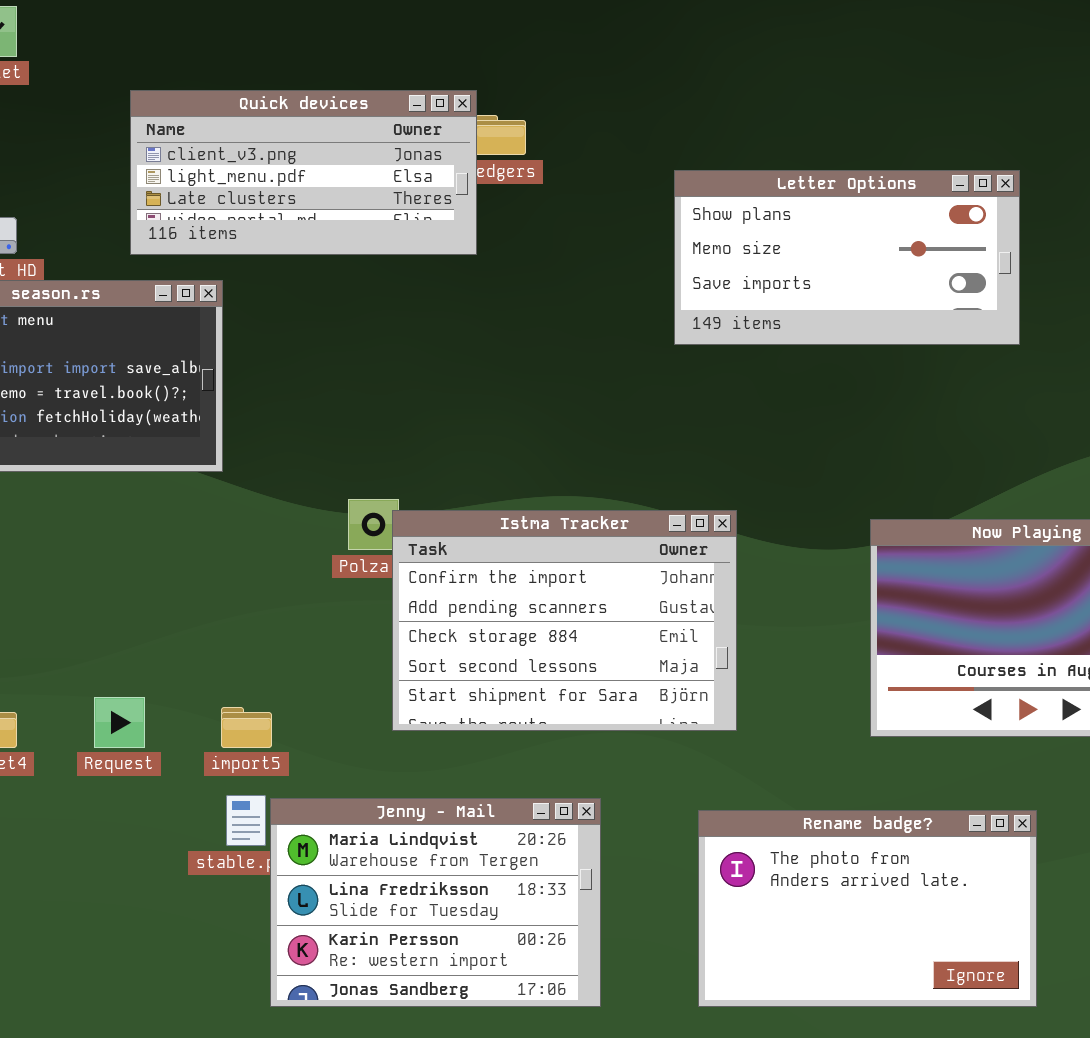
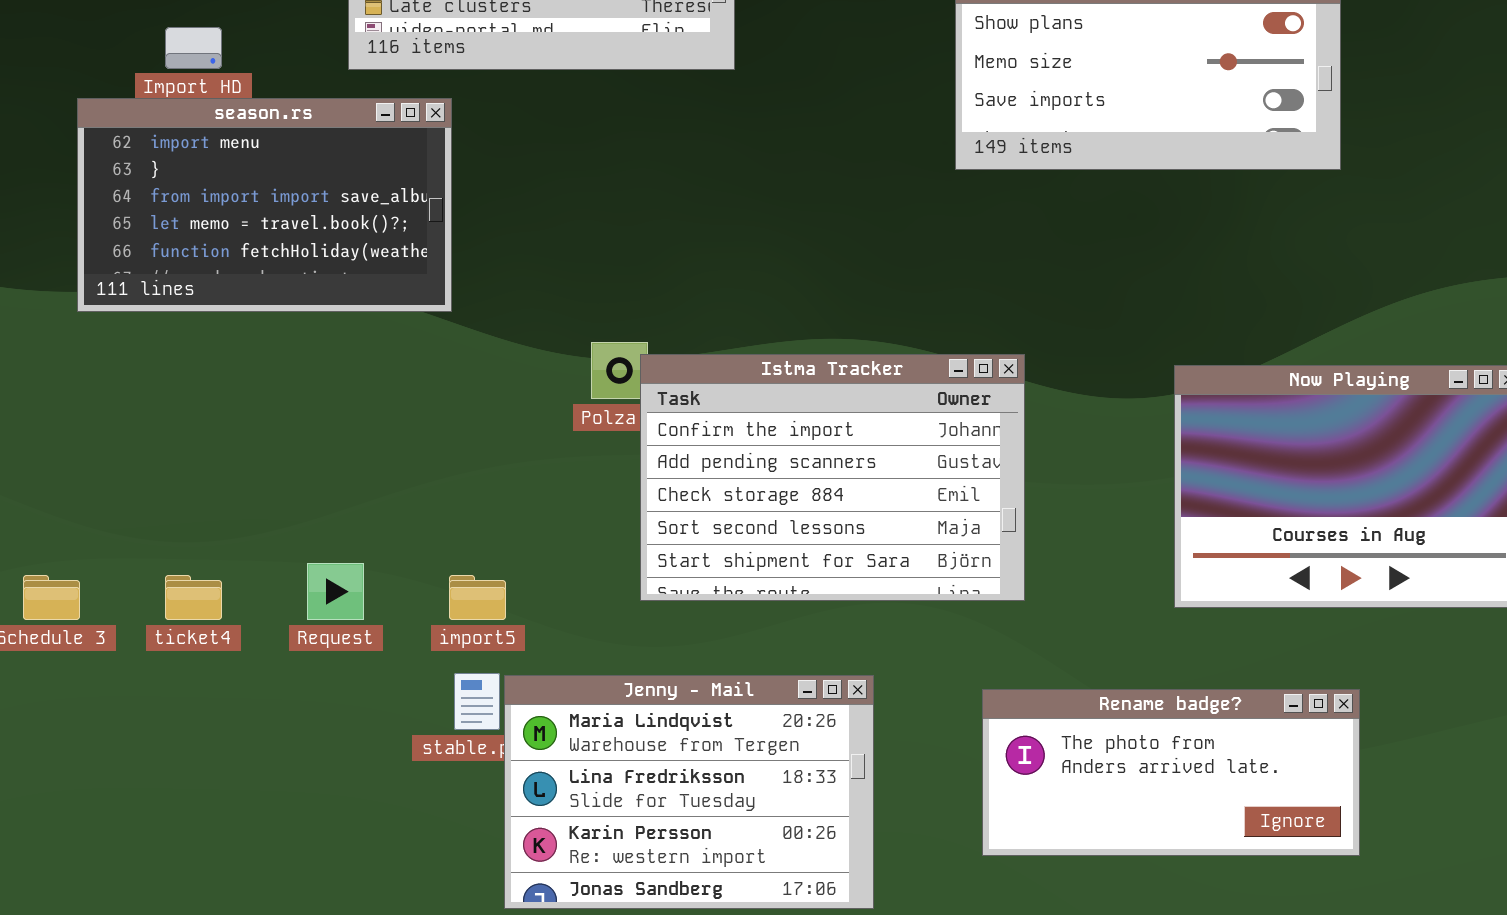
Rename badge?: [698,810,1037,1007] -> [982,689,1360,856], resized

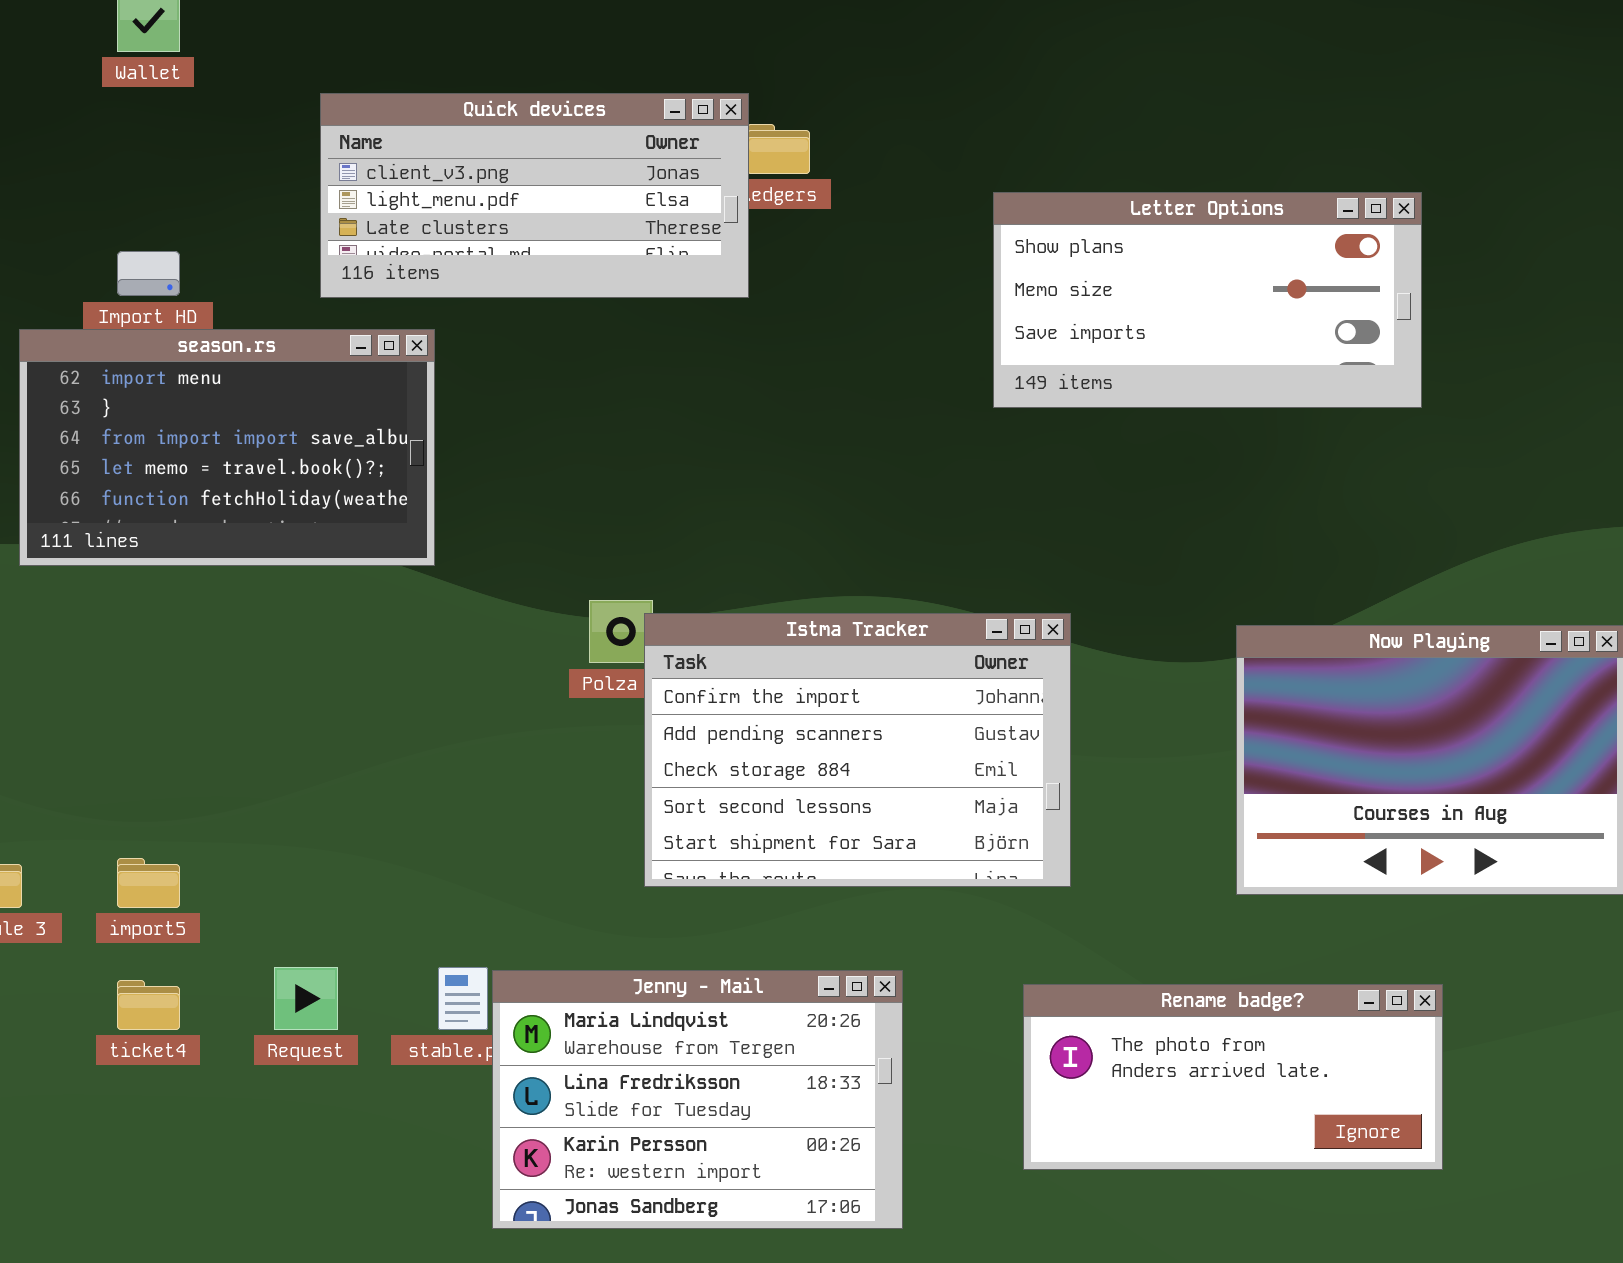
Request: [307,563,364,620] -> [274,967,338,1030], moved
ticket4: [165,575,222,620] -> [117,980,180,1030], moved
import5: [449,575,506,620] -> [117,858,180,908], moved

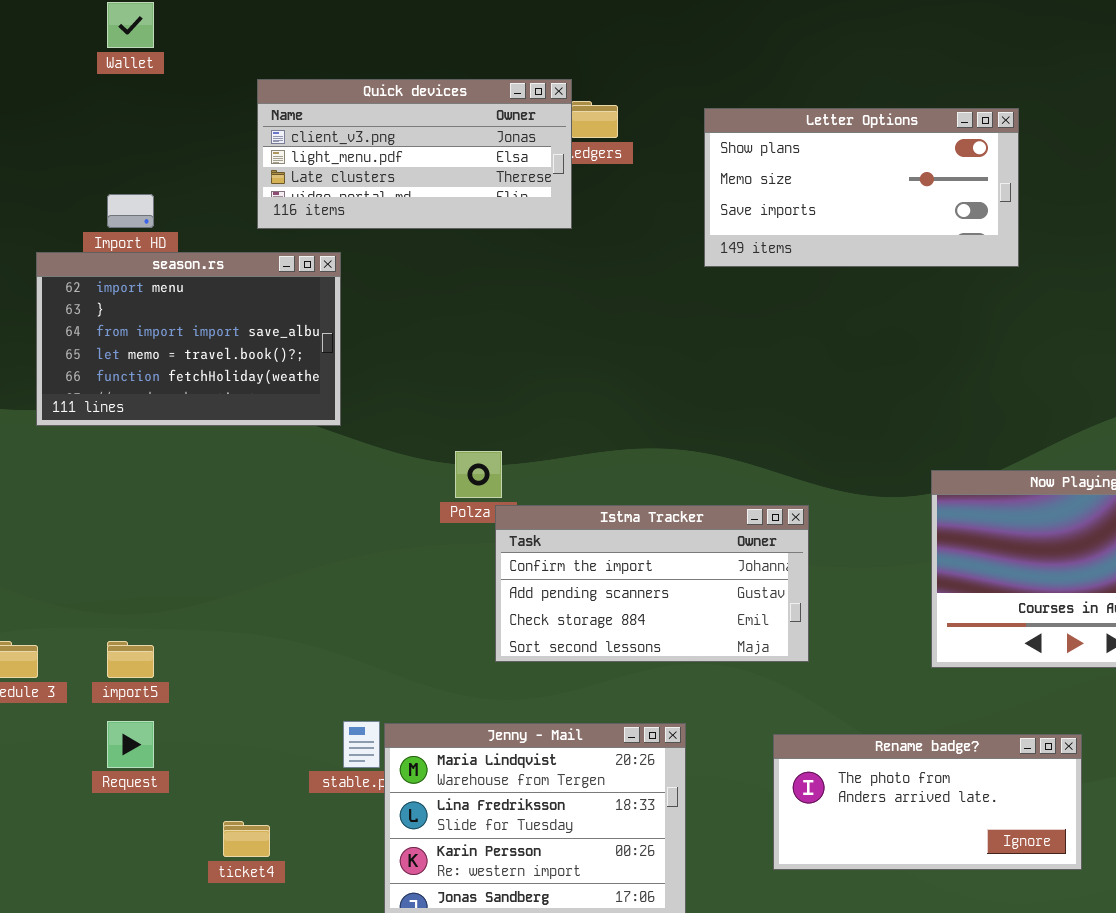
Letter Options: [993,192,1422,408] -> [704,108,1019,267], moved
Istma Tracker: [644,613,1071,887] -> [495,505,809,662], resized
Request: [274,967,338,1030] -> [107,721,154,768], moved
ticket4: [117,980,180,1030] -> [223,821,270,857], moved

